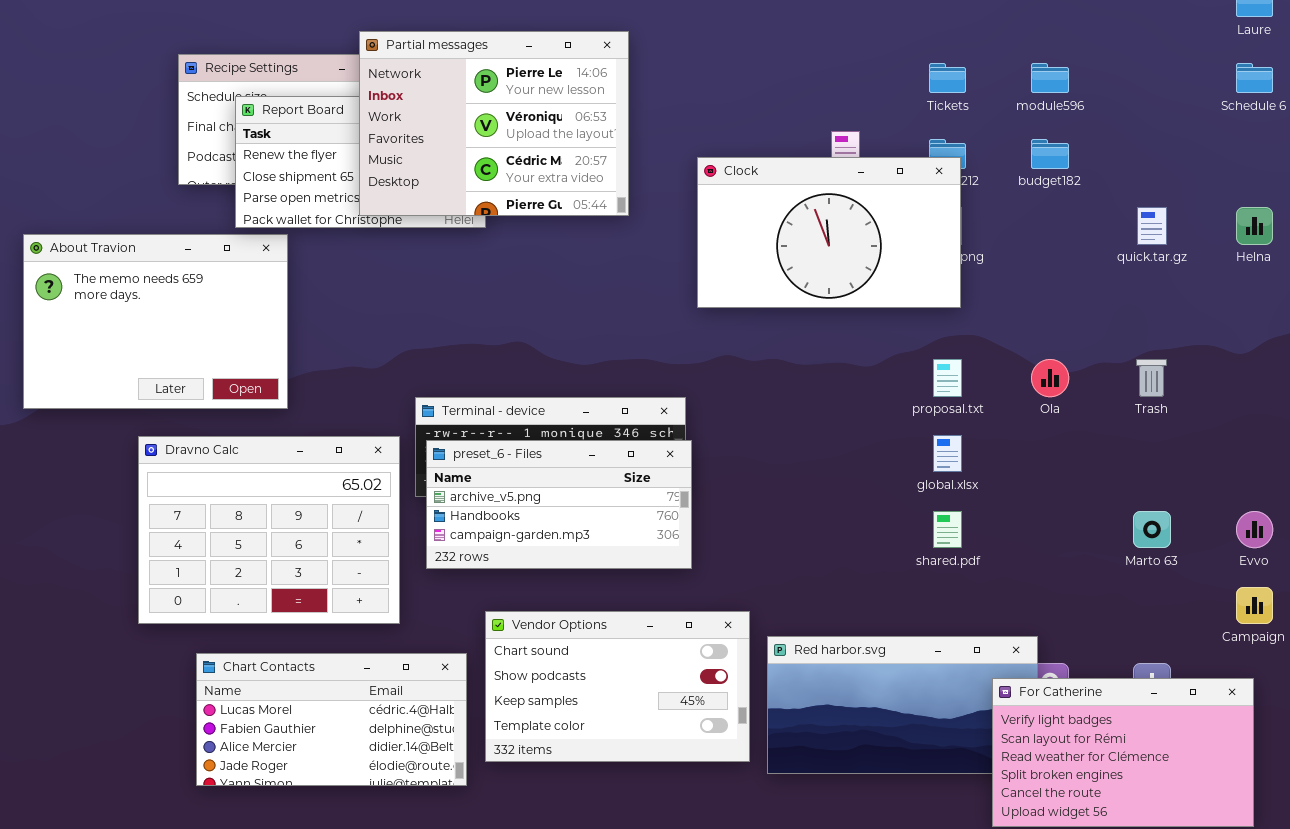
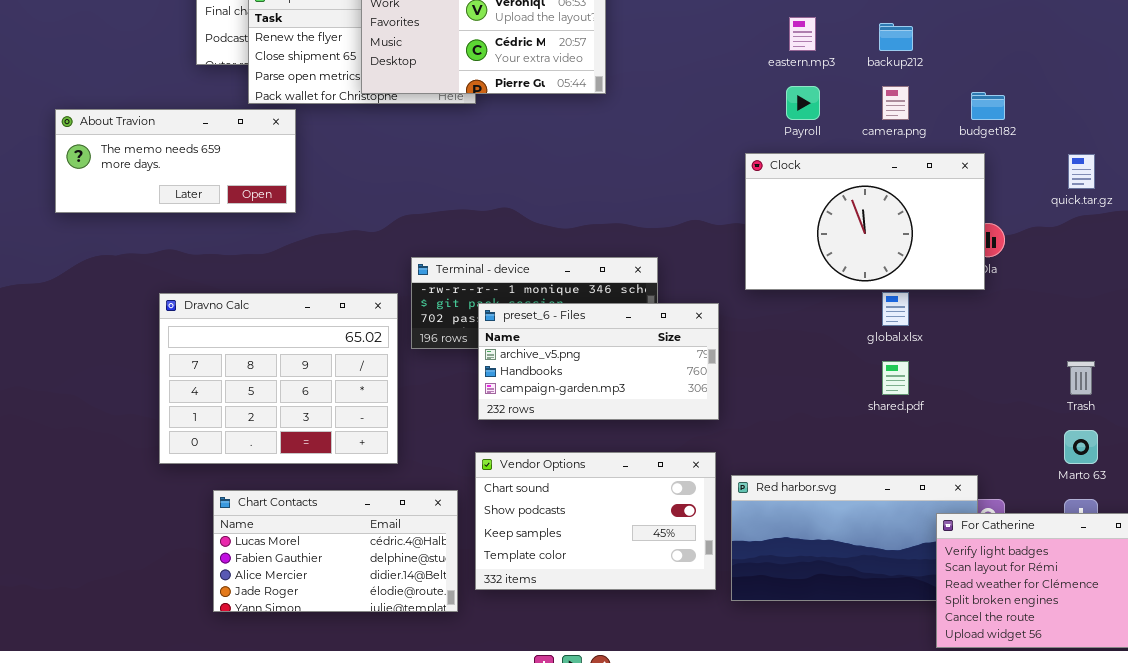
budget182: [1031,139,1069,169] -> [971,92,1005,120], moved
Clock: [697,157,961,308] -> [745,153,985,290], moved
quick.tar.gz: [1137,207,1167,245] -> [1068,154,1095,189], moved
About Travion: [23,234,288,409] -> [55,109,296,213], resized
Trash: [1136,359,1167,397] -> [1067,361,1095,395], moved
preset_6 - Files: [426,440,692,569] -> [478,303,719,420], moved
Marto 63: [1133,511,1171,548] -> [1064,430,1098,464], moved

